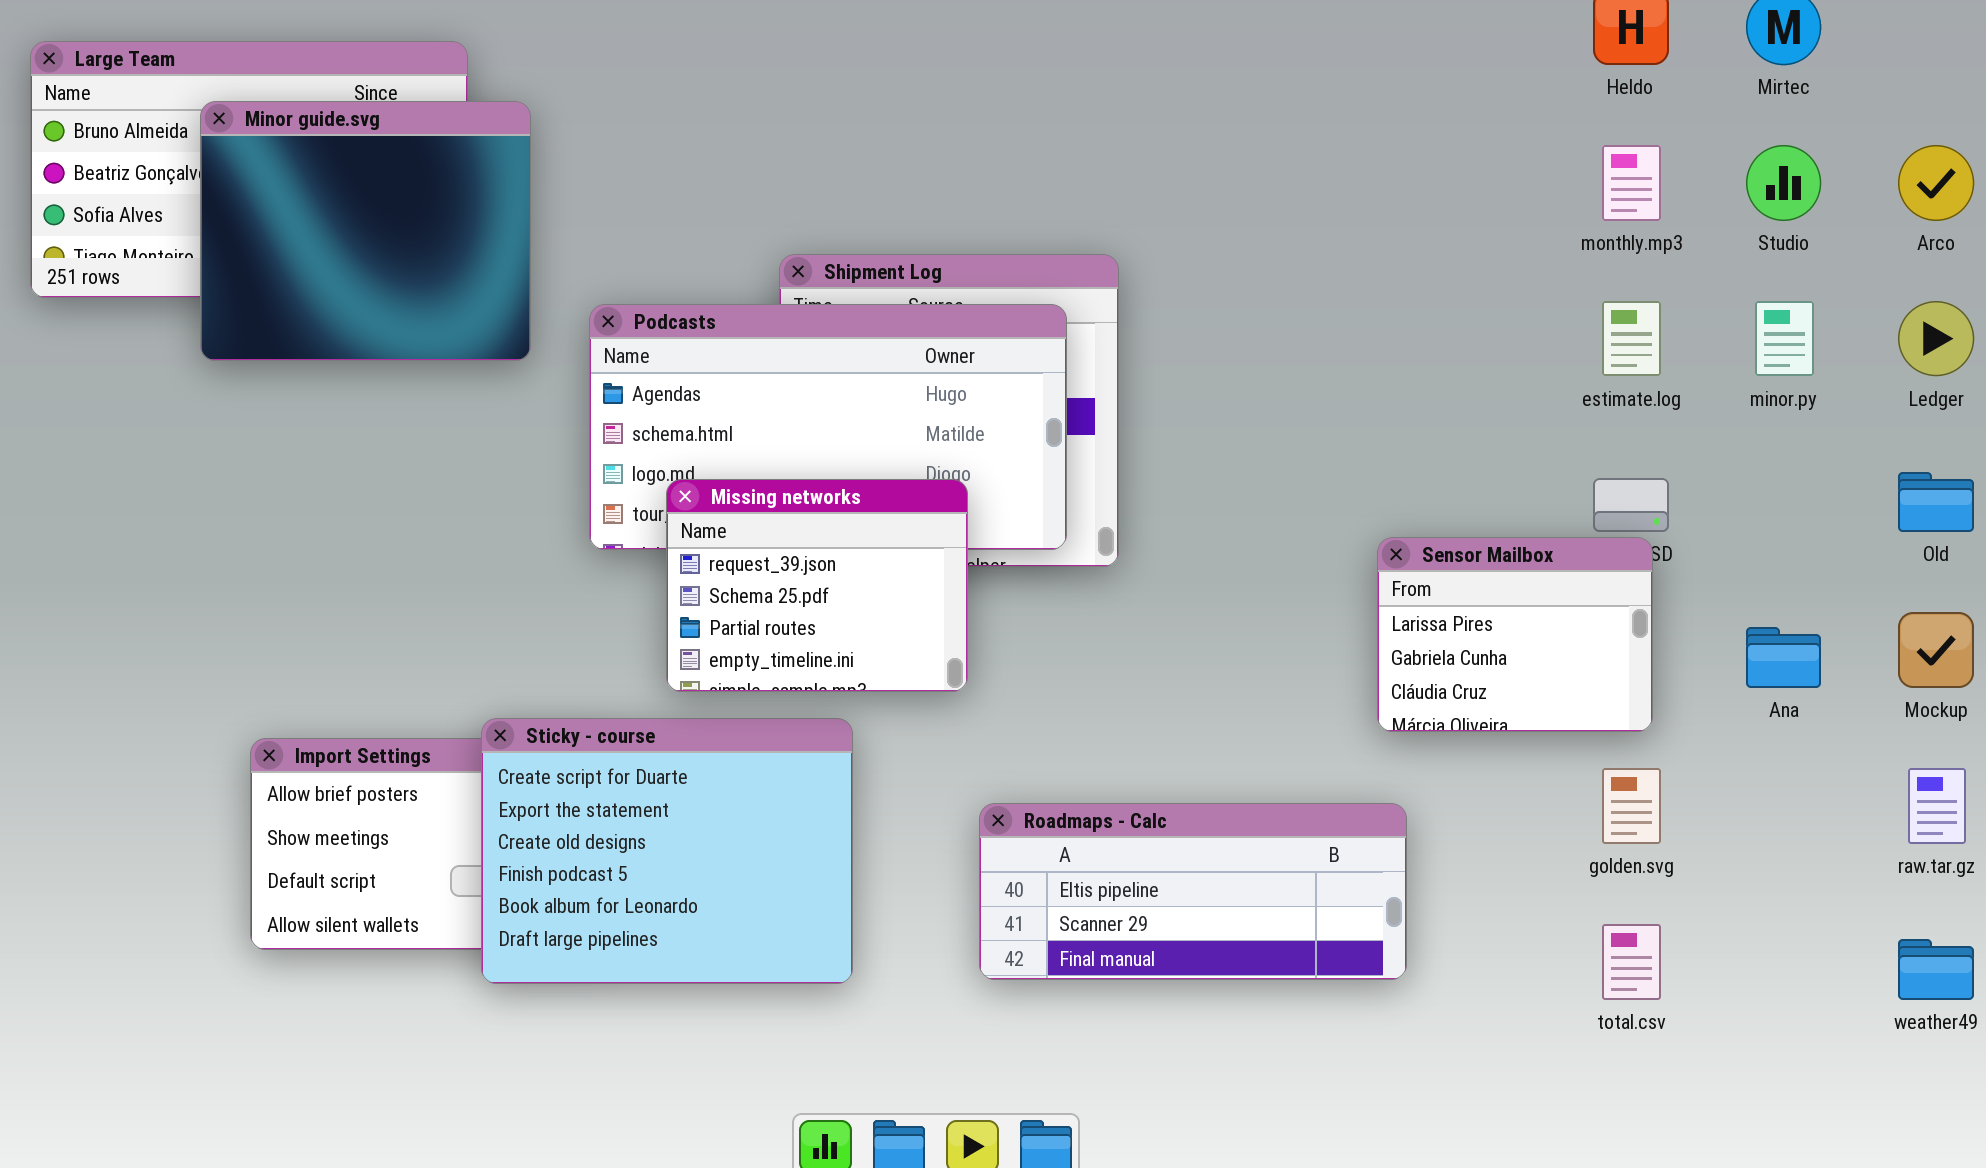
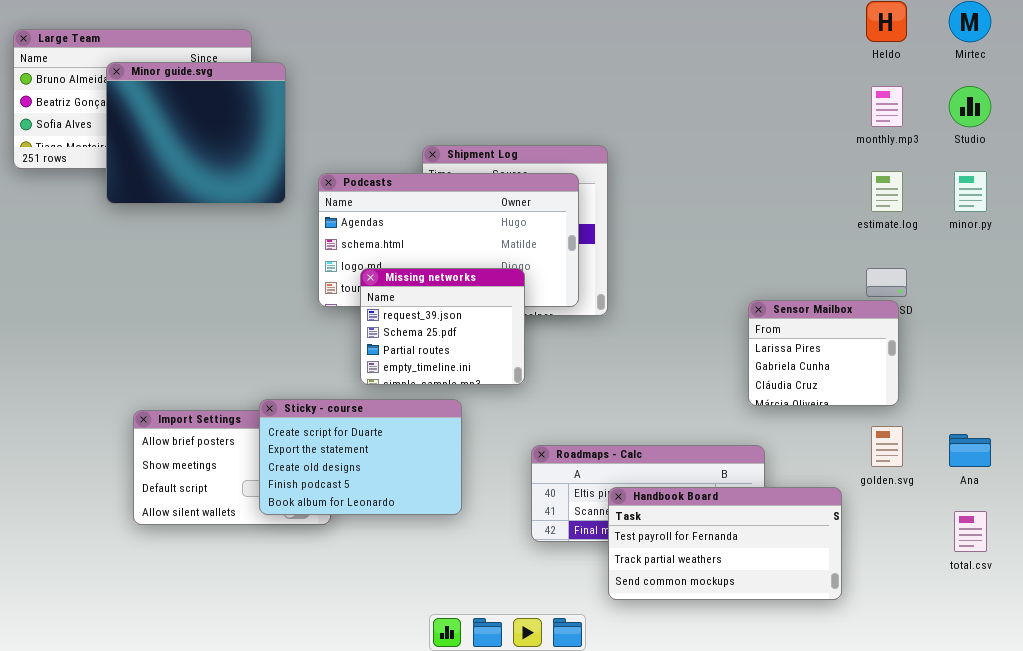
Ana: [1746,627,1821,688] -> [949,434,991,467], moved
Sticky - course: [481,718,853,984] -> [259,399,462,515], resized
Handbook Board: none -> [608,487,842,600], opened
total.csv: [1602,924,1661,1000] -> [954,511,987,552], moved

